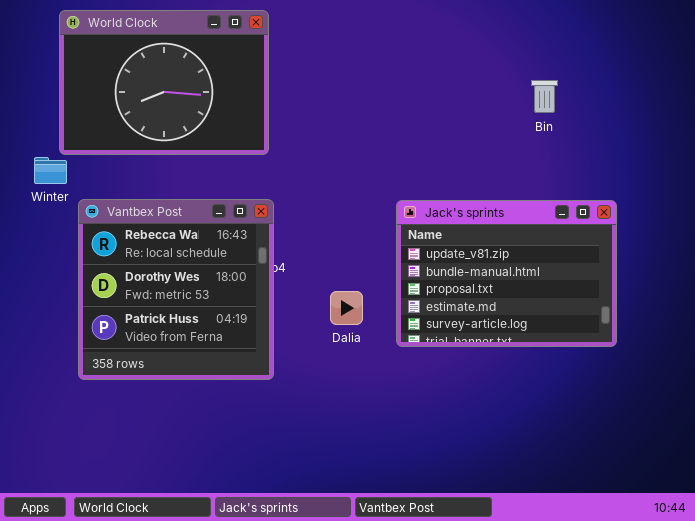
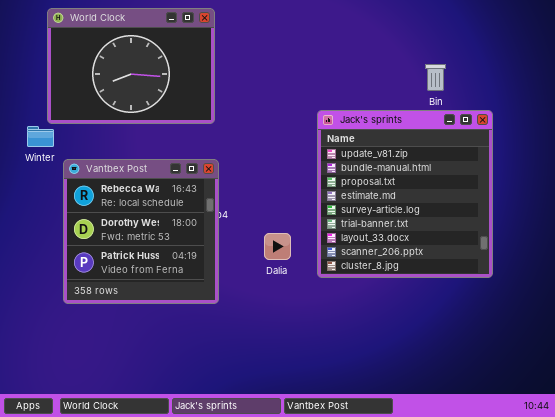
Jack's sprints: [396,200,617,347] -> [317,110,493,278], resized

